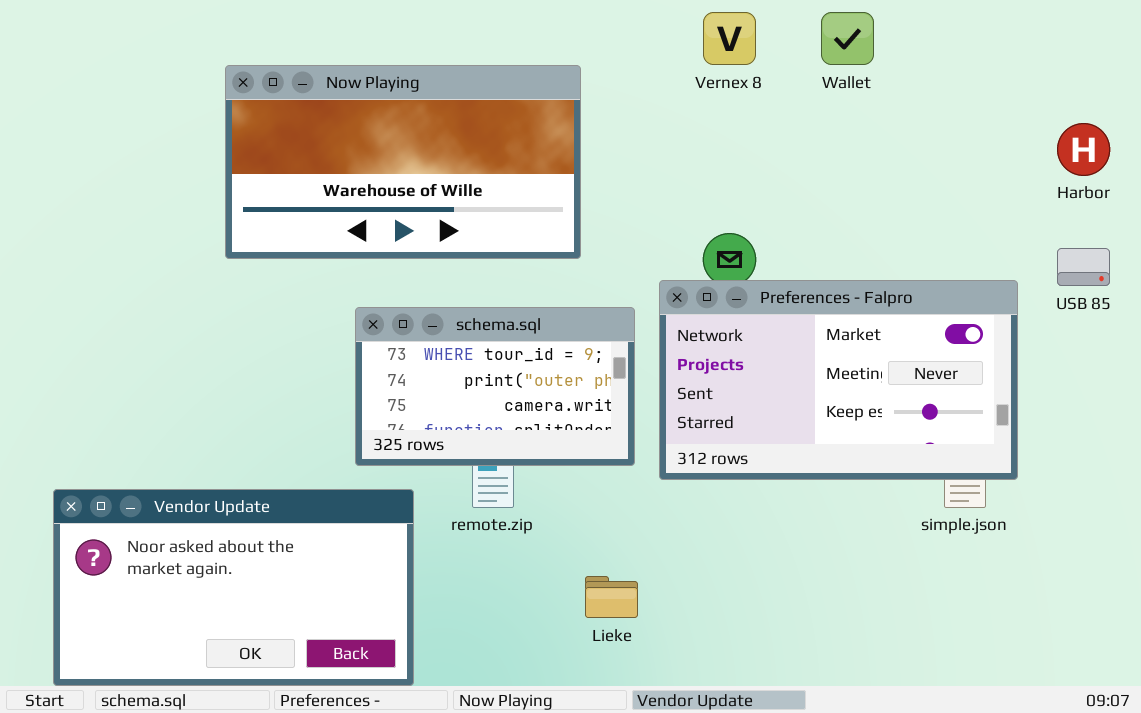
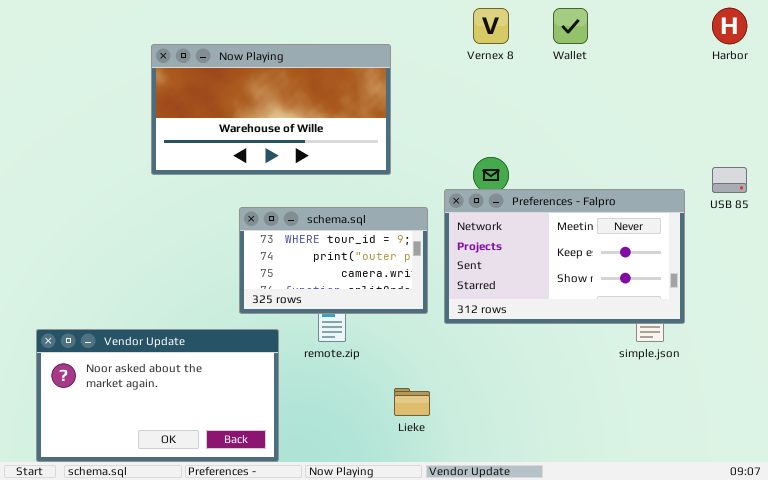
Harbor: [1057,123,1110,176] -> [712,8,747,44], moved
Preferences - Falpro: [659,280,1018,480] -> [444,189,685,324], scrolled down 1 row

